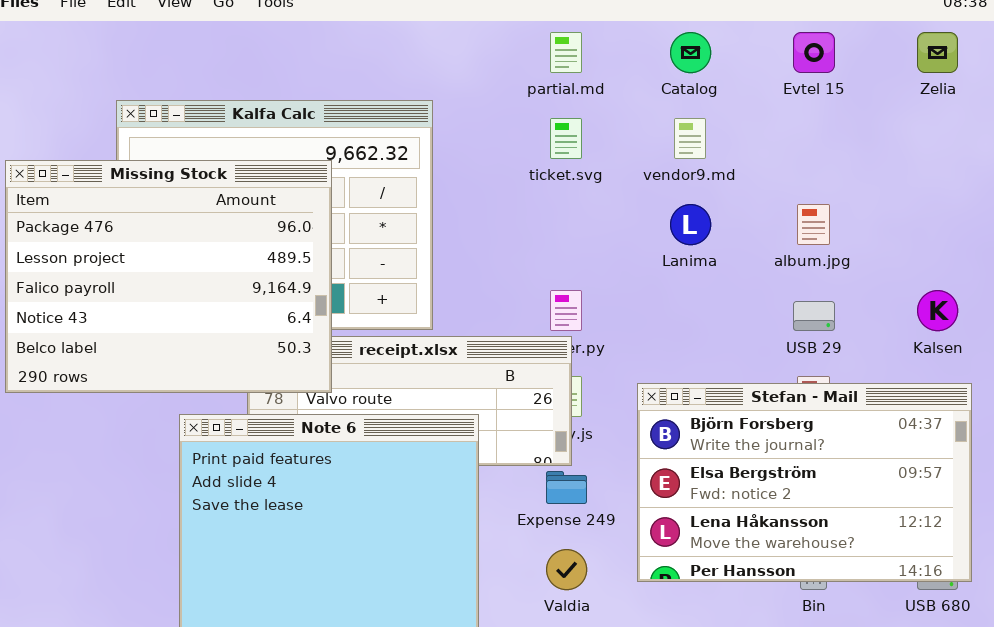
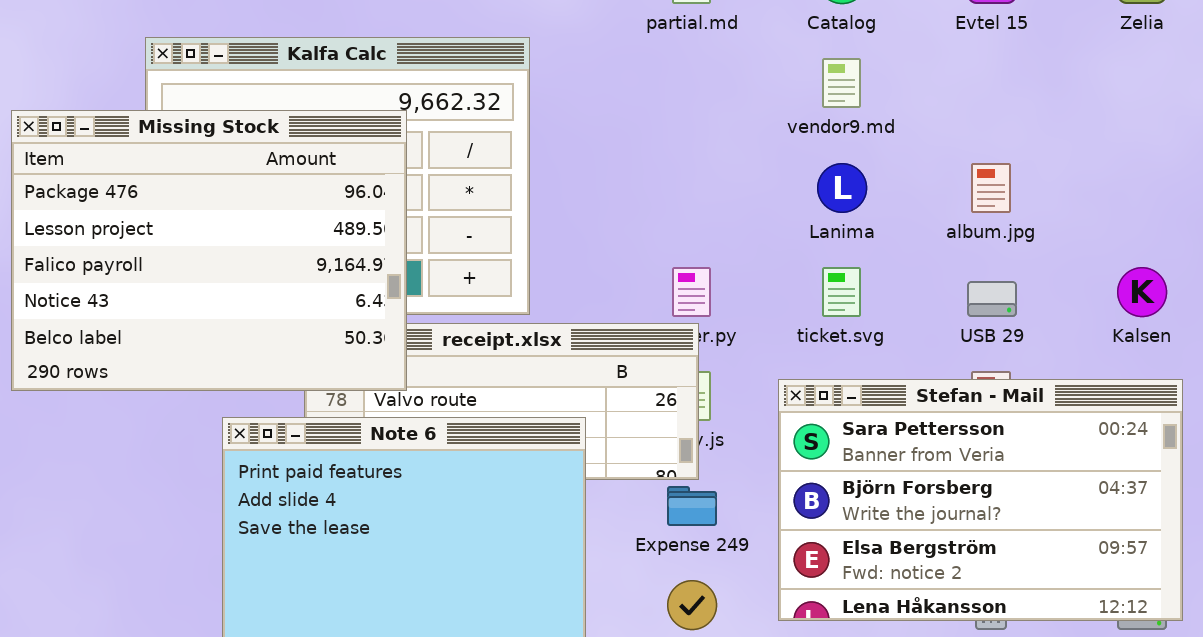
ticket.svg: [550,118,582,159] -> [822,267,861,317], moved
Stefan - Mail: [637,383,972,582] -> [778,379,1183,621], scrolled up 1 row

